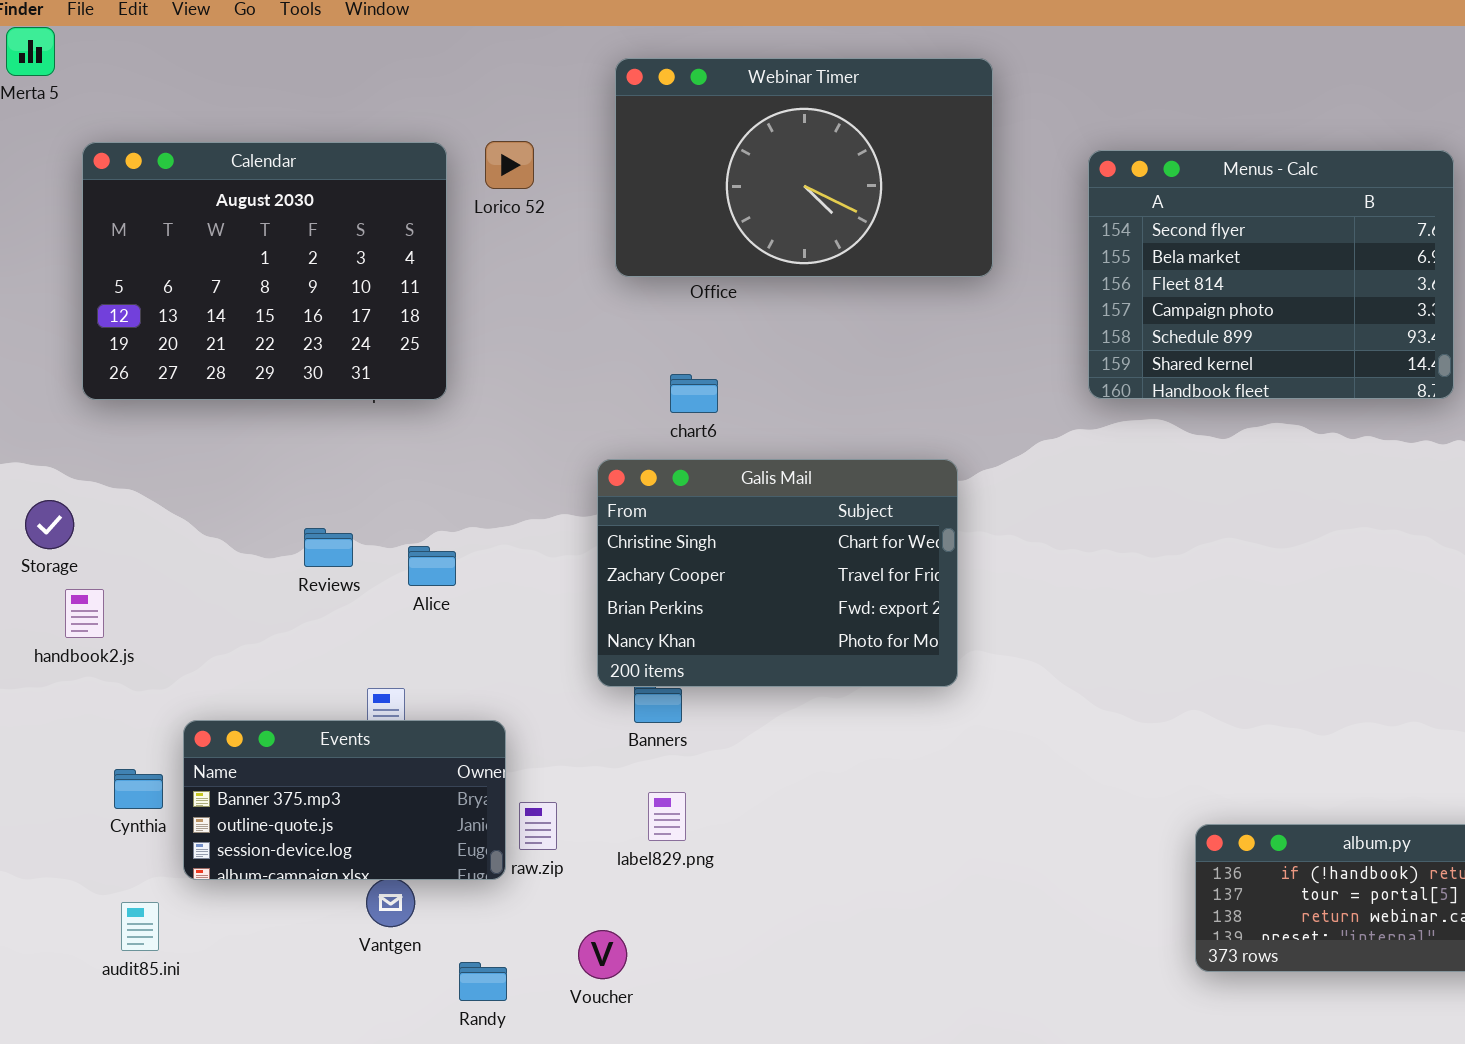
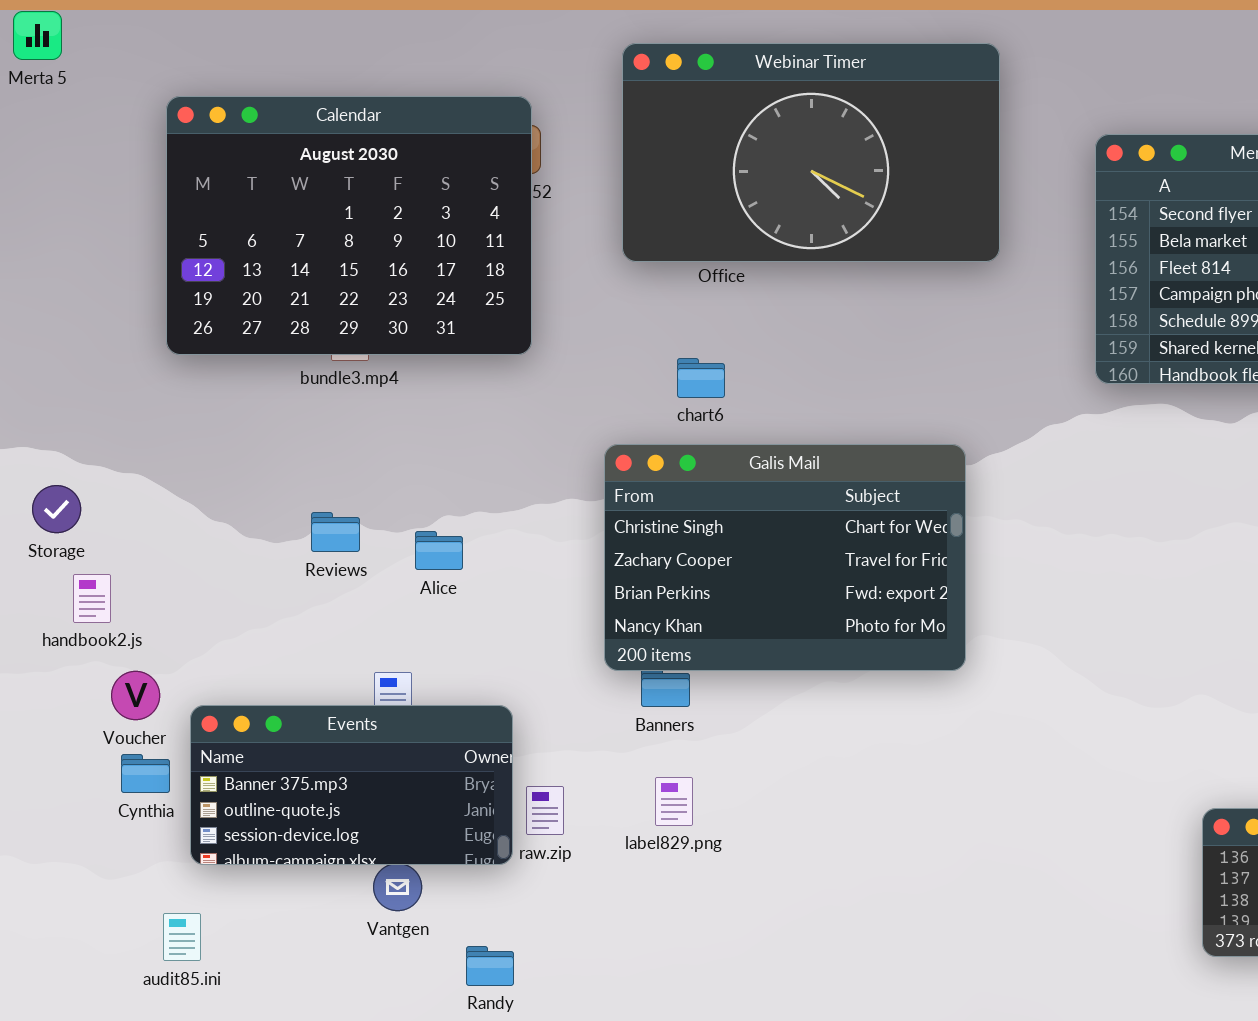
Calendar: [82,142,447,400] -> [166,96,532,355], moved
audit85.ini: [121,902,159,951] -> [163,913,201,961], moved
Voucher: [578,930,627,979] -> [111,671,160,720], moved

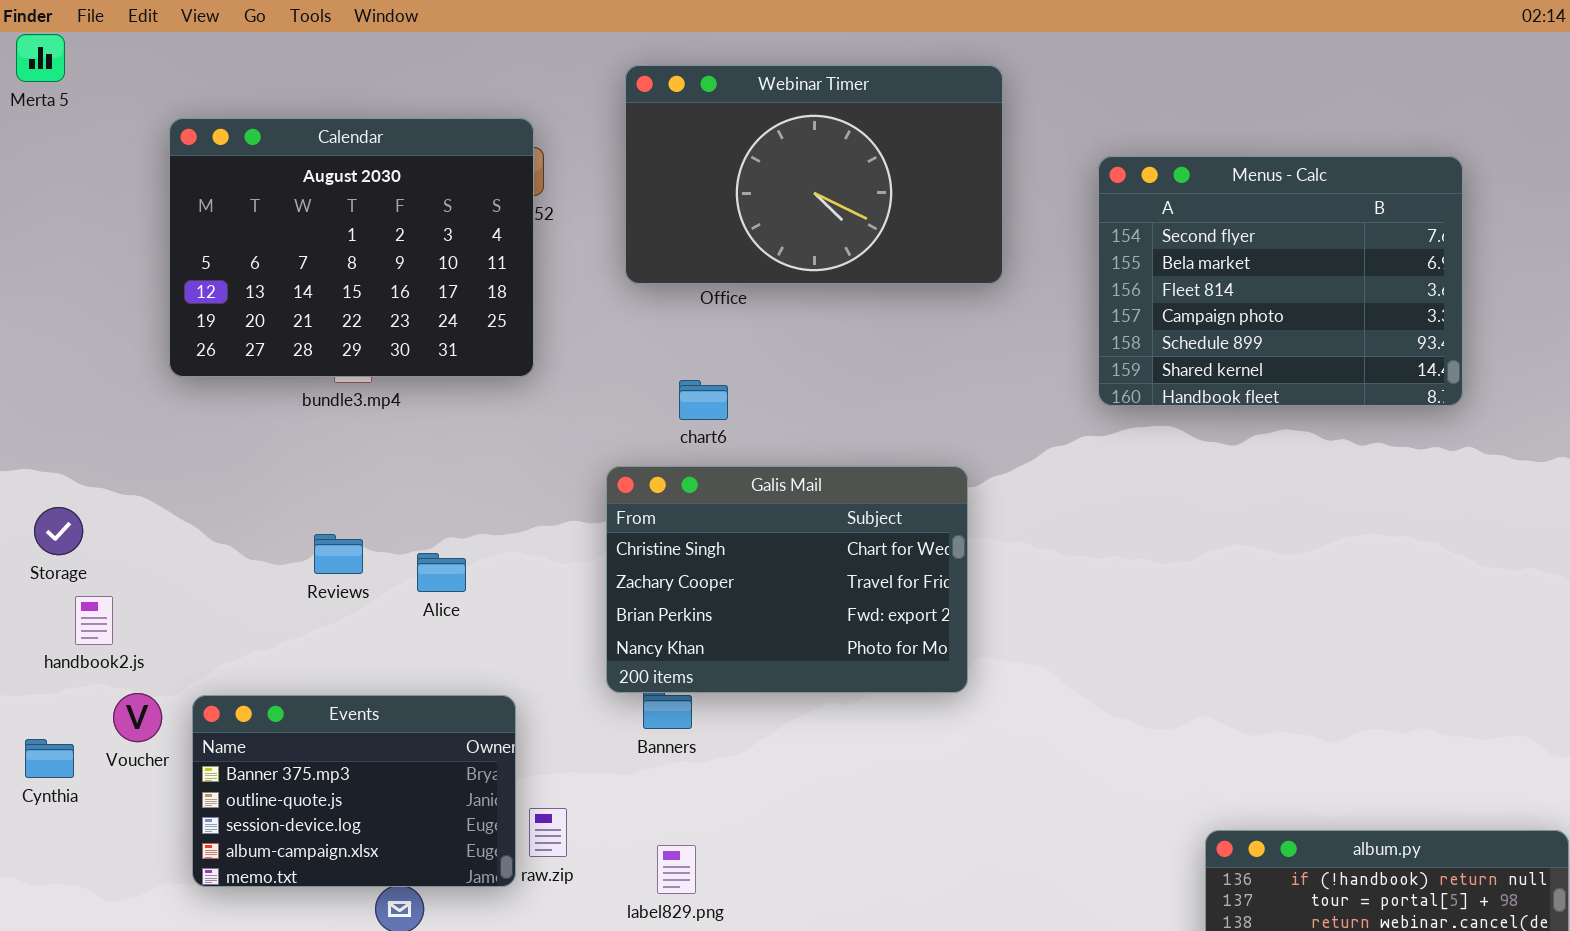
Events: [190,705,513,865] -> [192,695,516,887], resized
Cynthia: [121,754,170,793] -> [25,739,74,778], moved
label829.png: [655,777,693,826] -> [657,845,696,894], moved

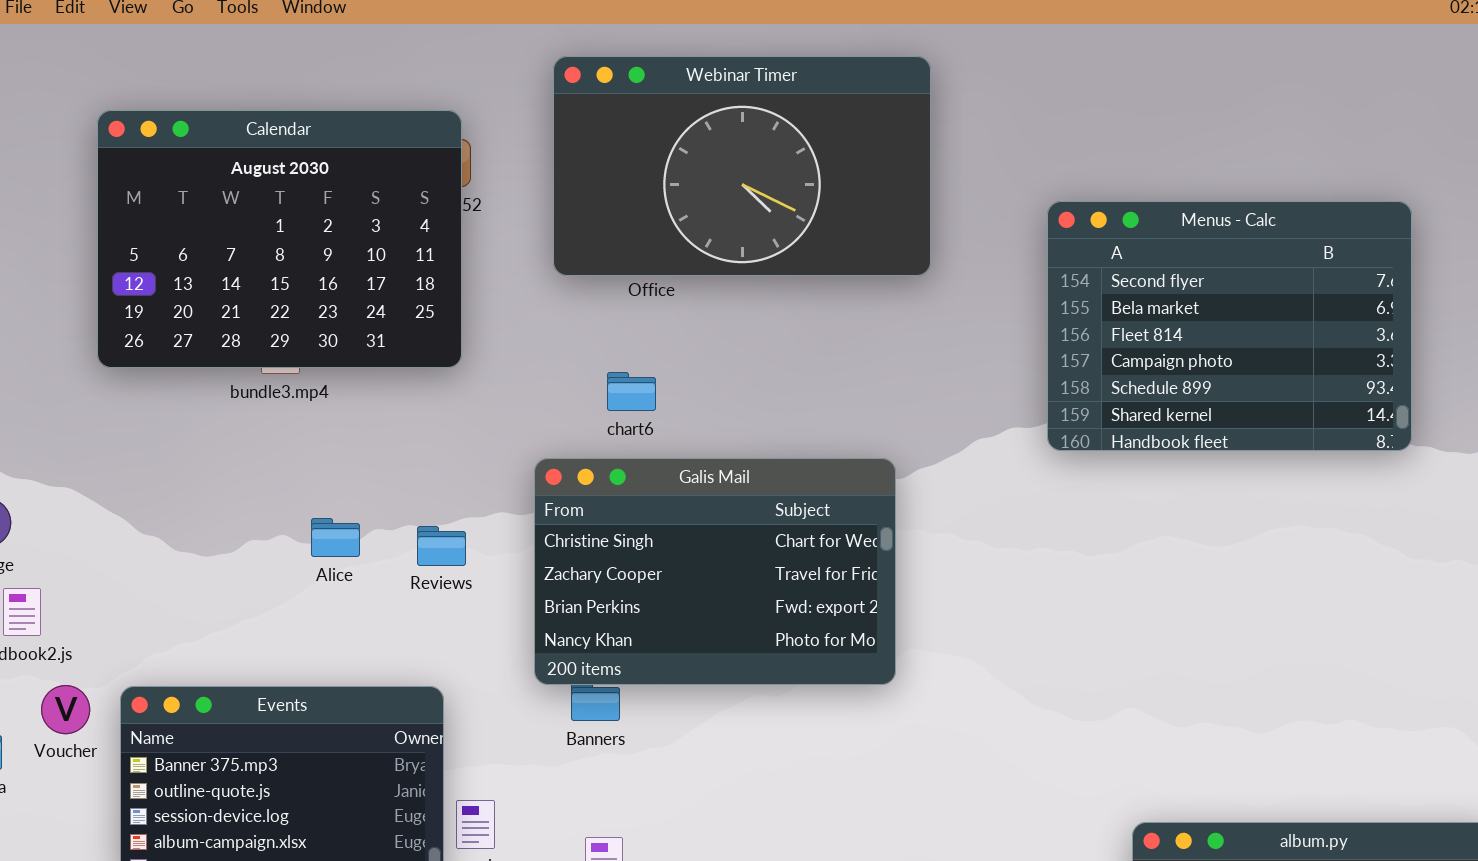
Menus - Calc: [1098,156,1463,406] -> [1047,201,1412,451], moved
Reviews: [314,534,363,574] -> [417,526,466,566], moved
Alice: [417,553,466,592] -> [311,518,360,557], moved

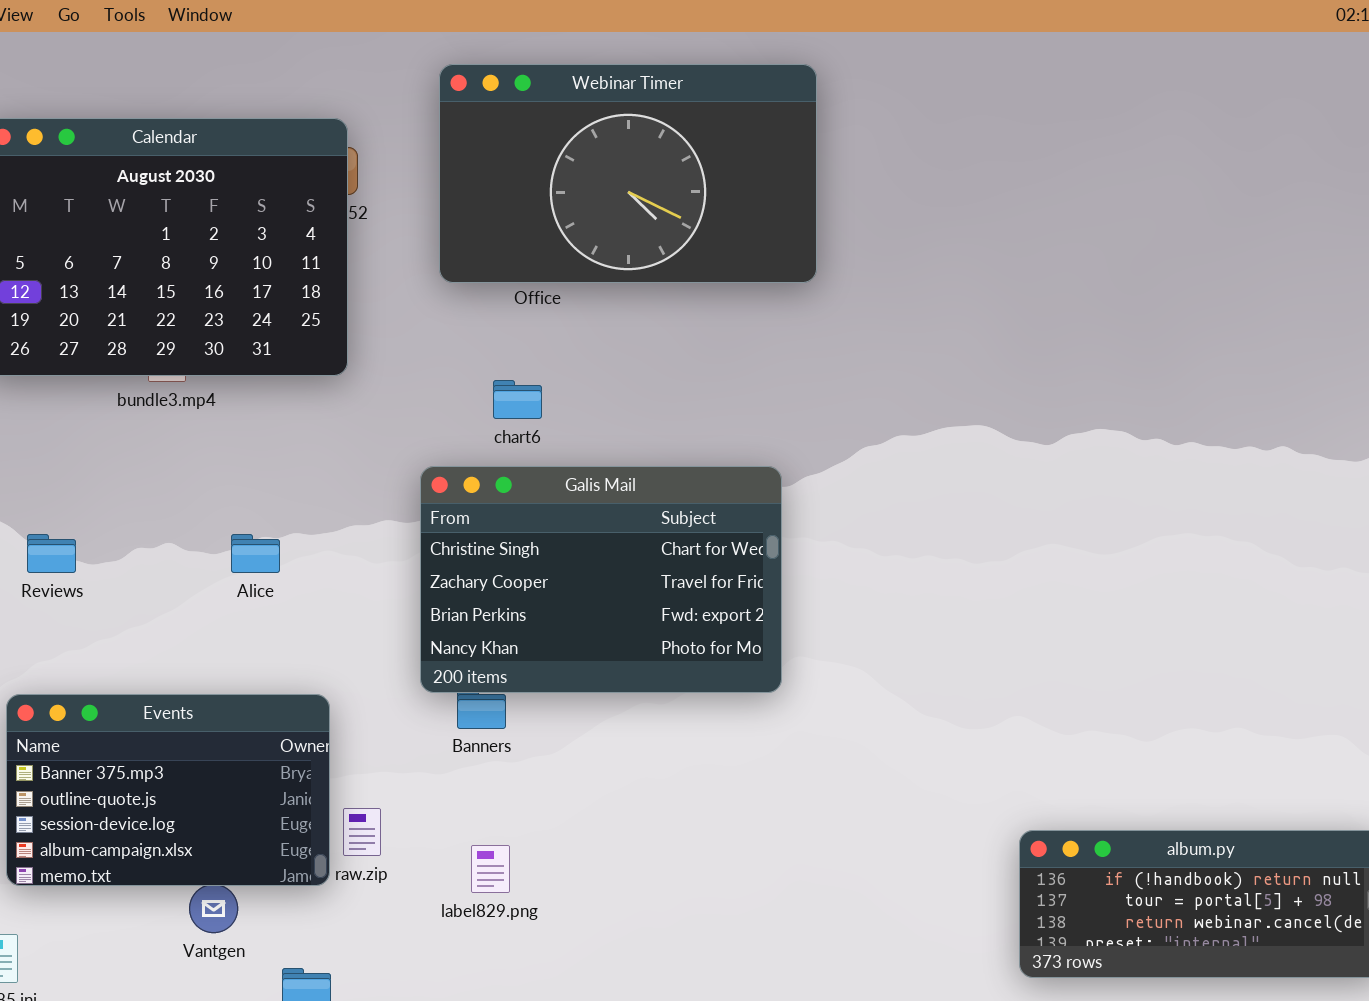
Menus - Calc: [1047,201,1412,451] -> none, closed
Alice: [311,518,360,557] -> [231,534,280,573], moved
Reviews: [417,526,466,566] -> [27,534,76,573], moved

